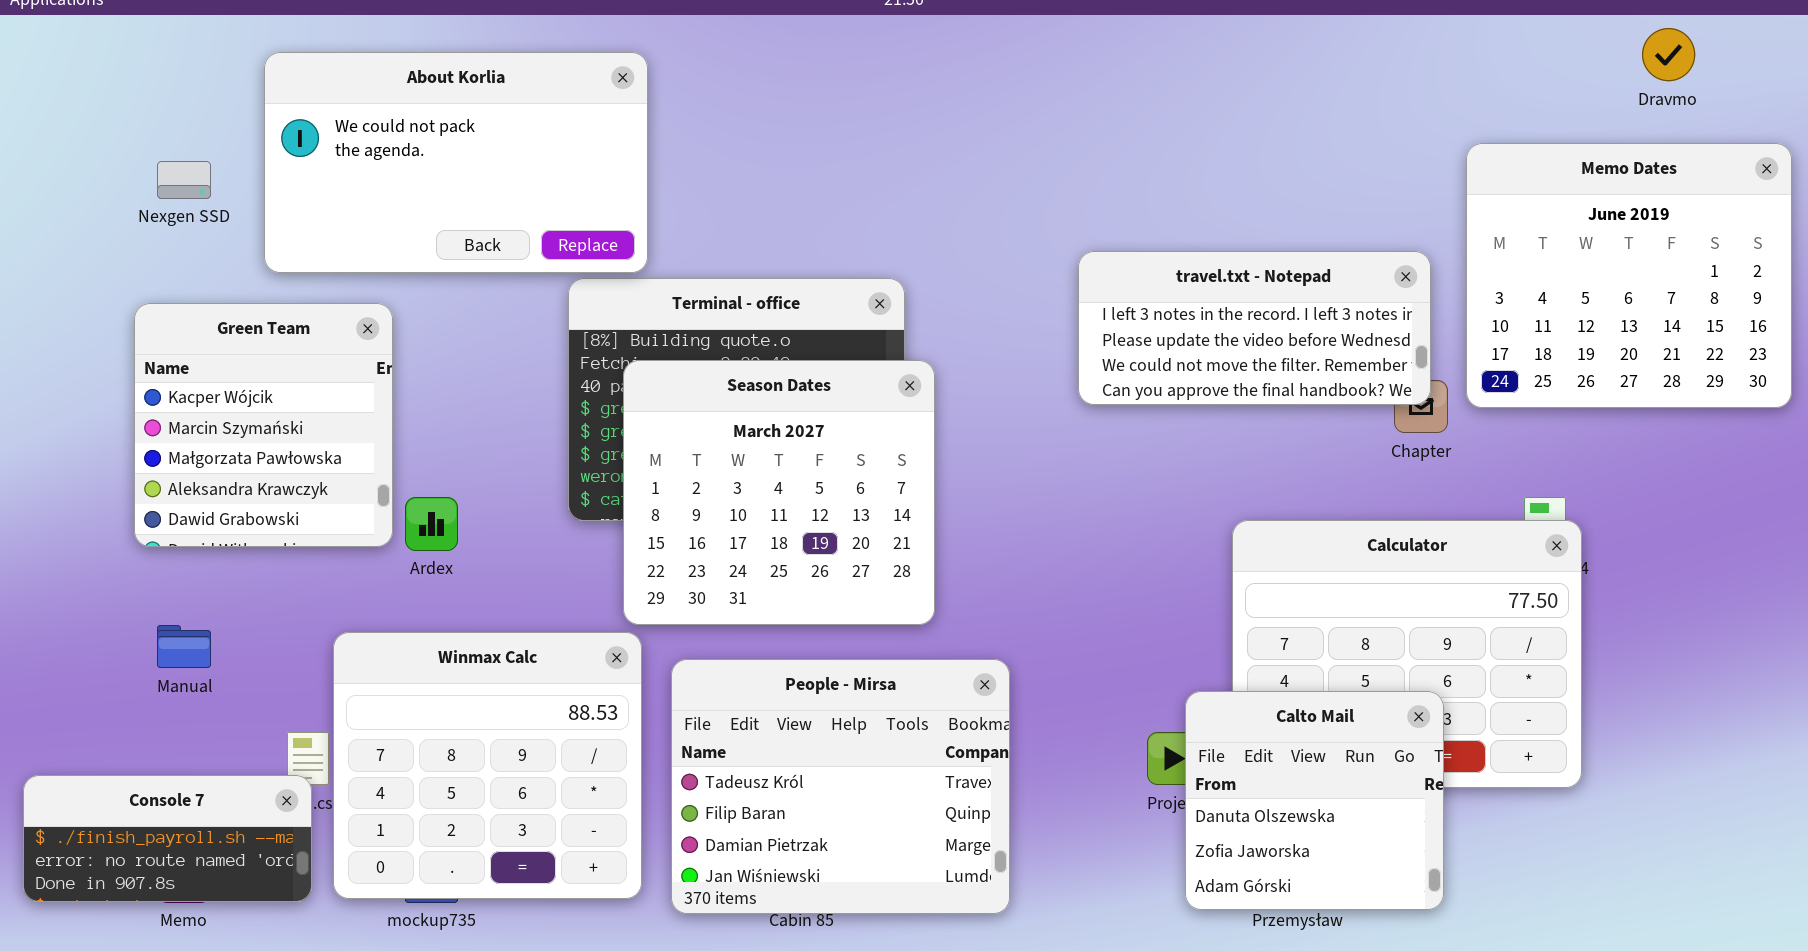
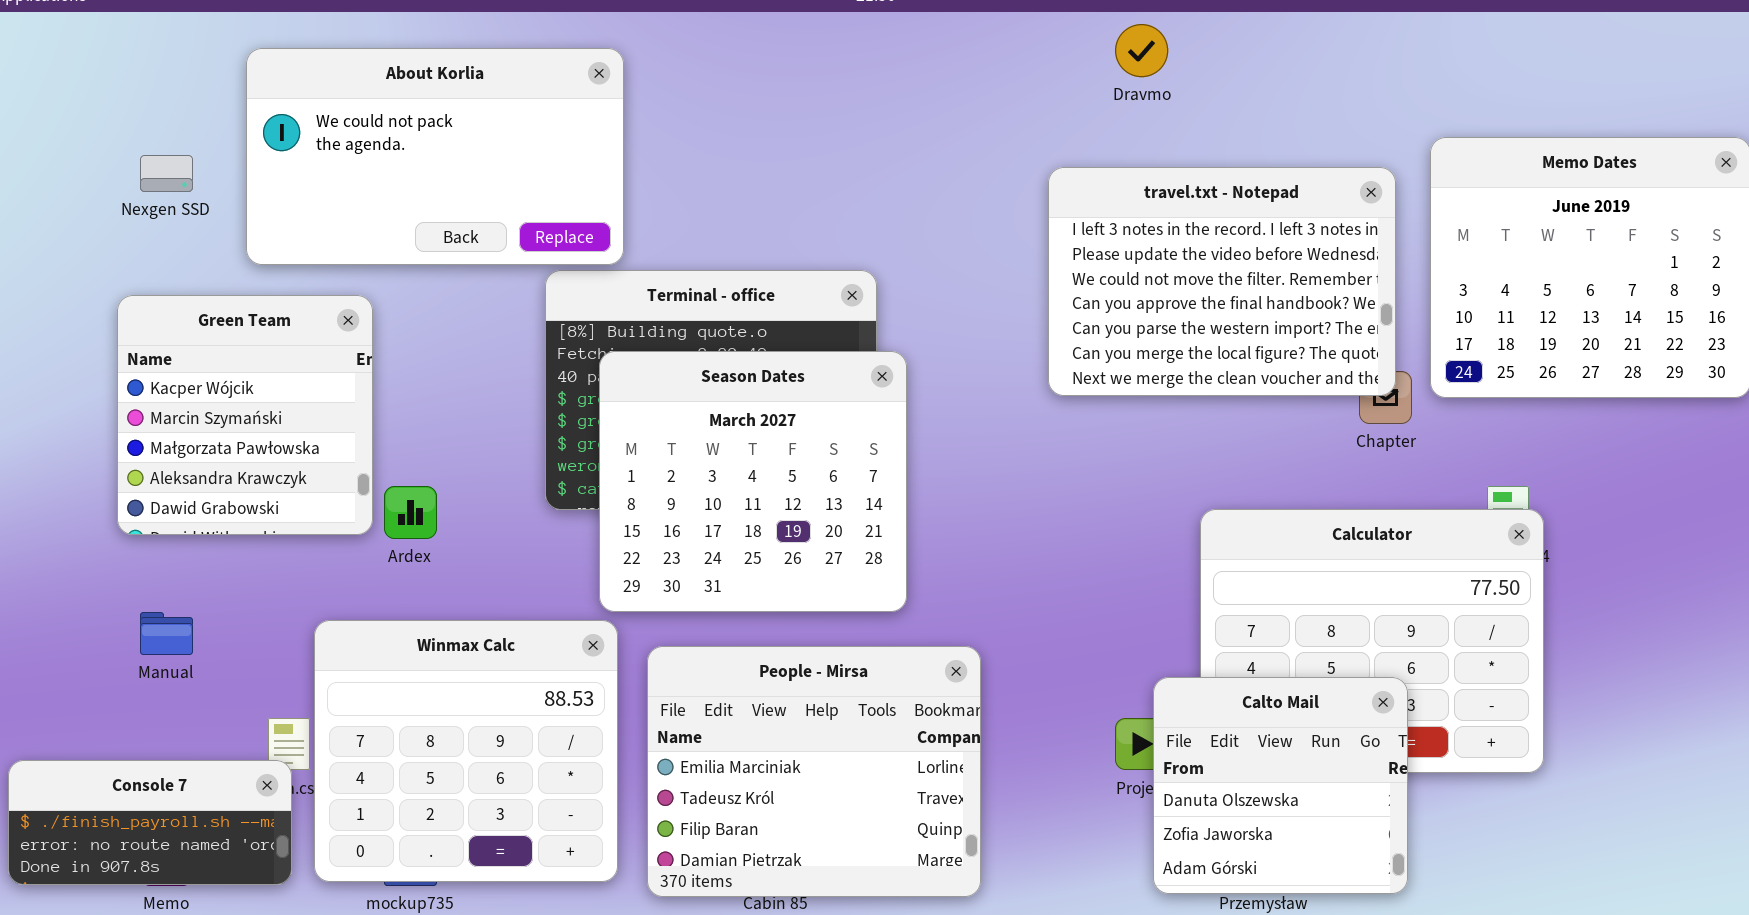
Dravmo: [1642,28,1695,81] -> [1115,24,1168,77], moved
travel.txt - Notepad: [1078,251,1431,405] -> [1048,167,1396,396], resized
People - Mirsa: [671,659,1010,914] -> [647,646,981,897], scrolled up 1 row

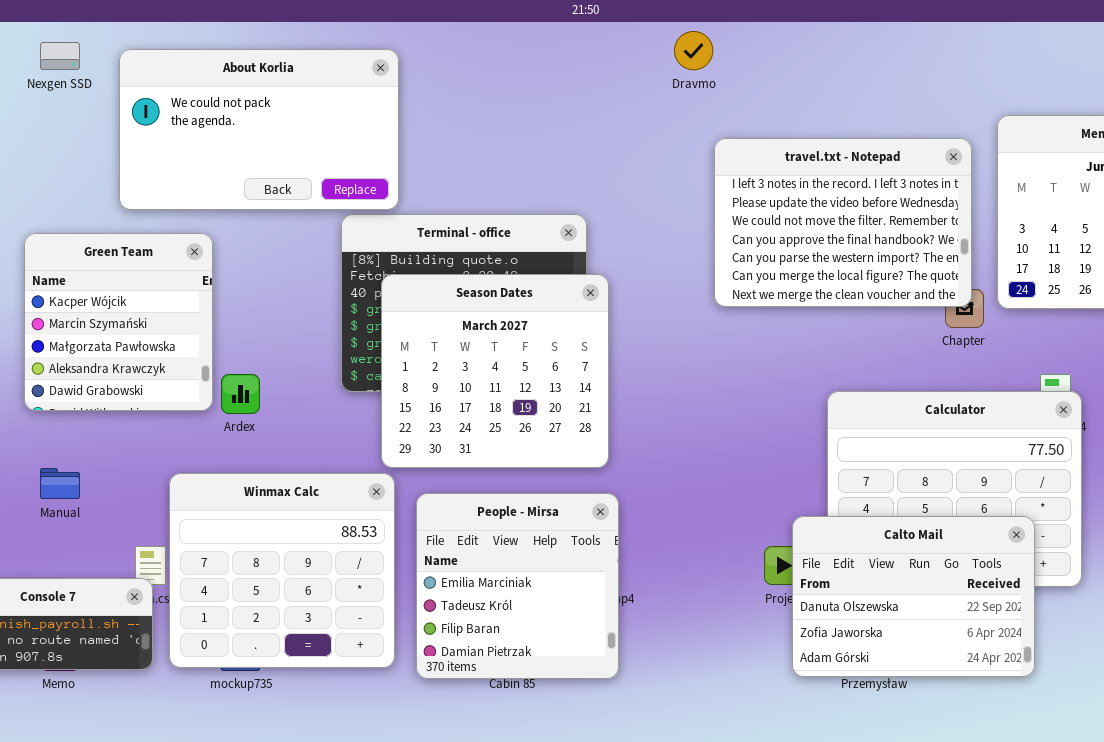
Dravmo: [1115,24,1168,77] -> [674,31,713,70], moved
Nexgen SSD: [140,155,193,192] -> [40,42,80,70], moved
People - Mirsa: [647,646,981,897] -> [416,493,619,679], resized
Calto Mail: [1153,677,1408,894] -> [792,516,1035,677], resized

